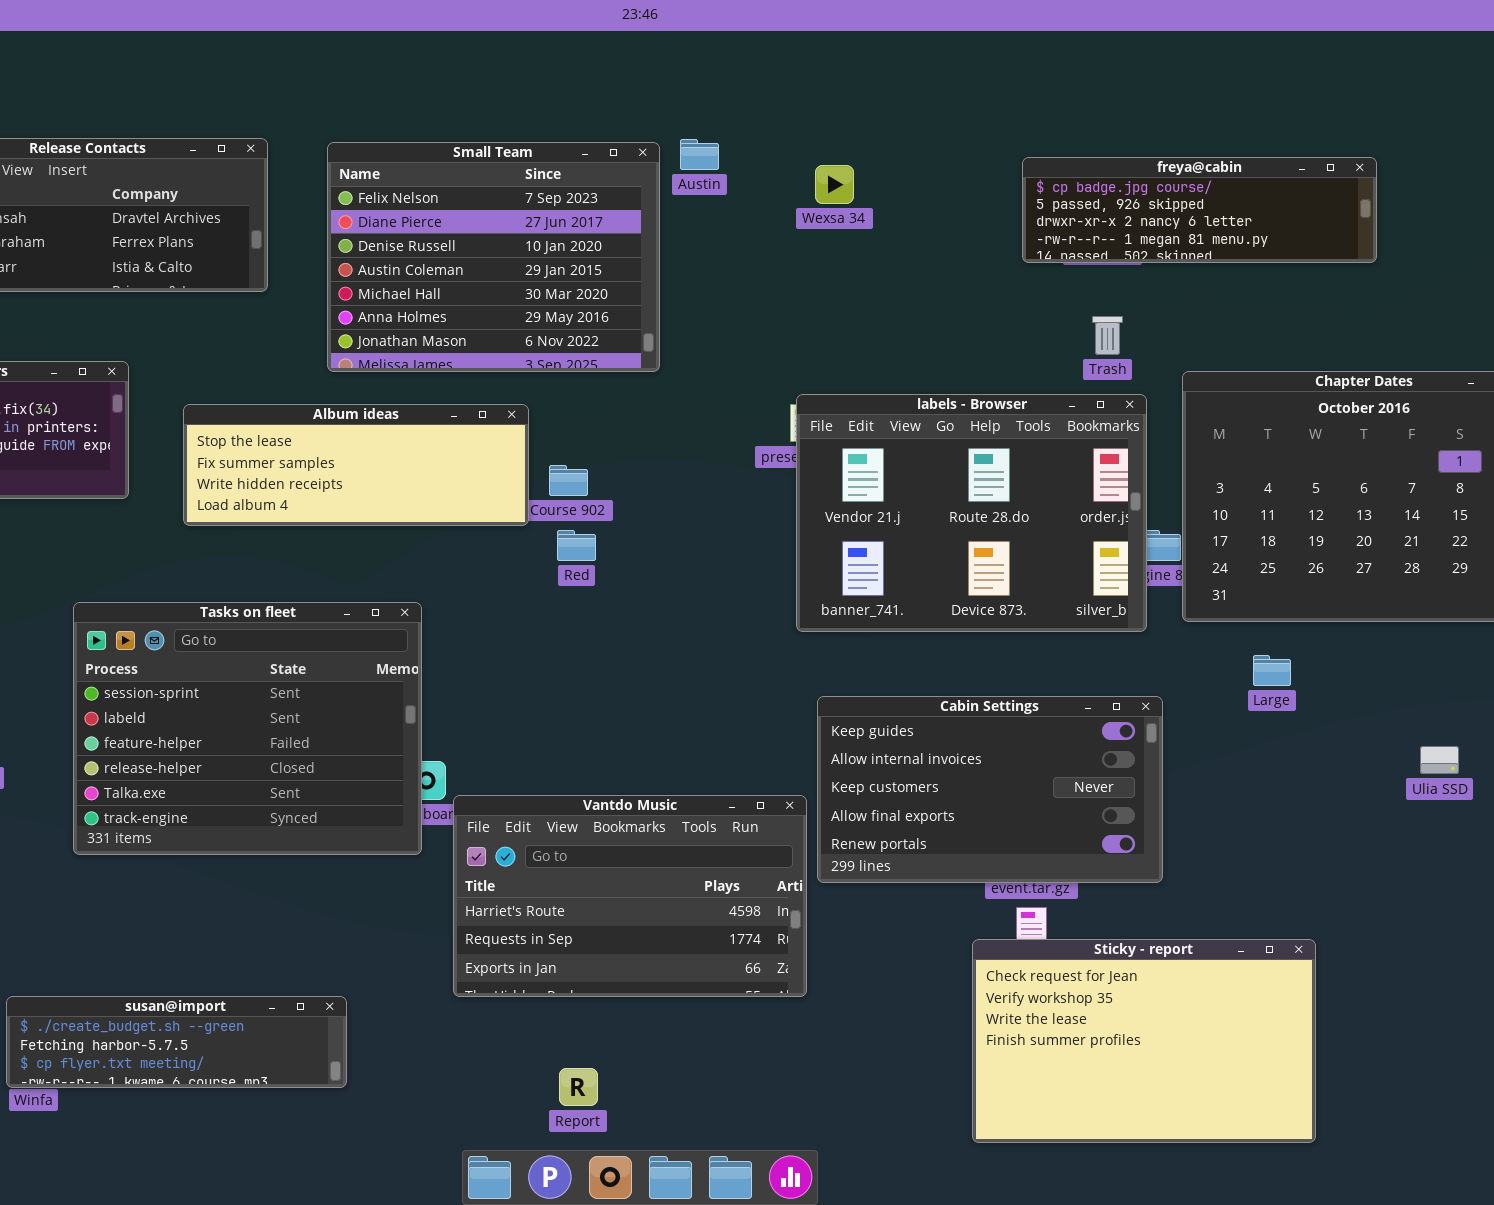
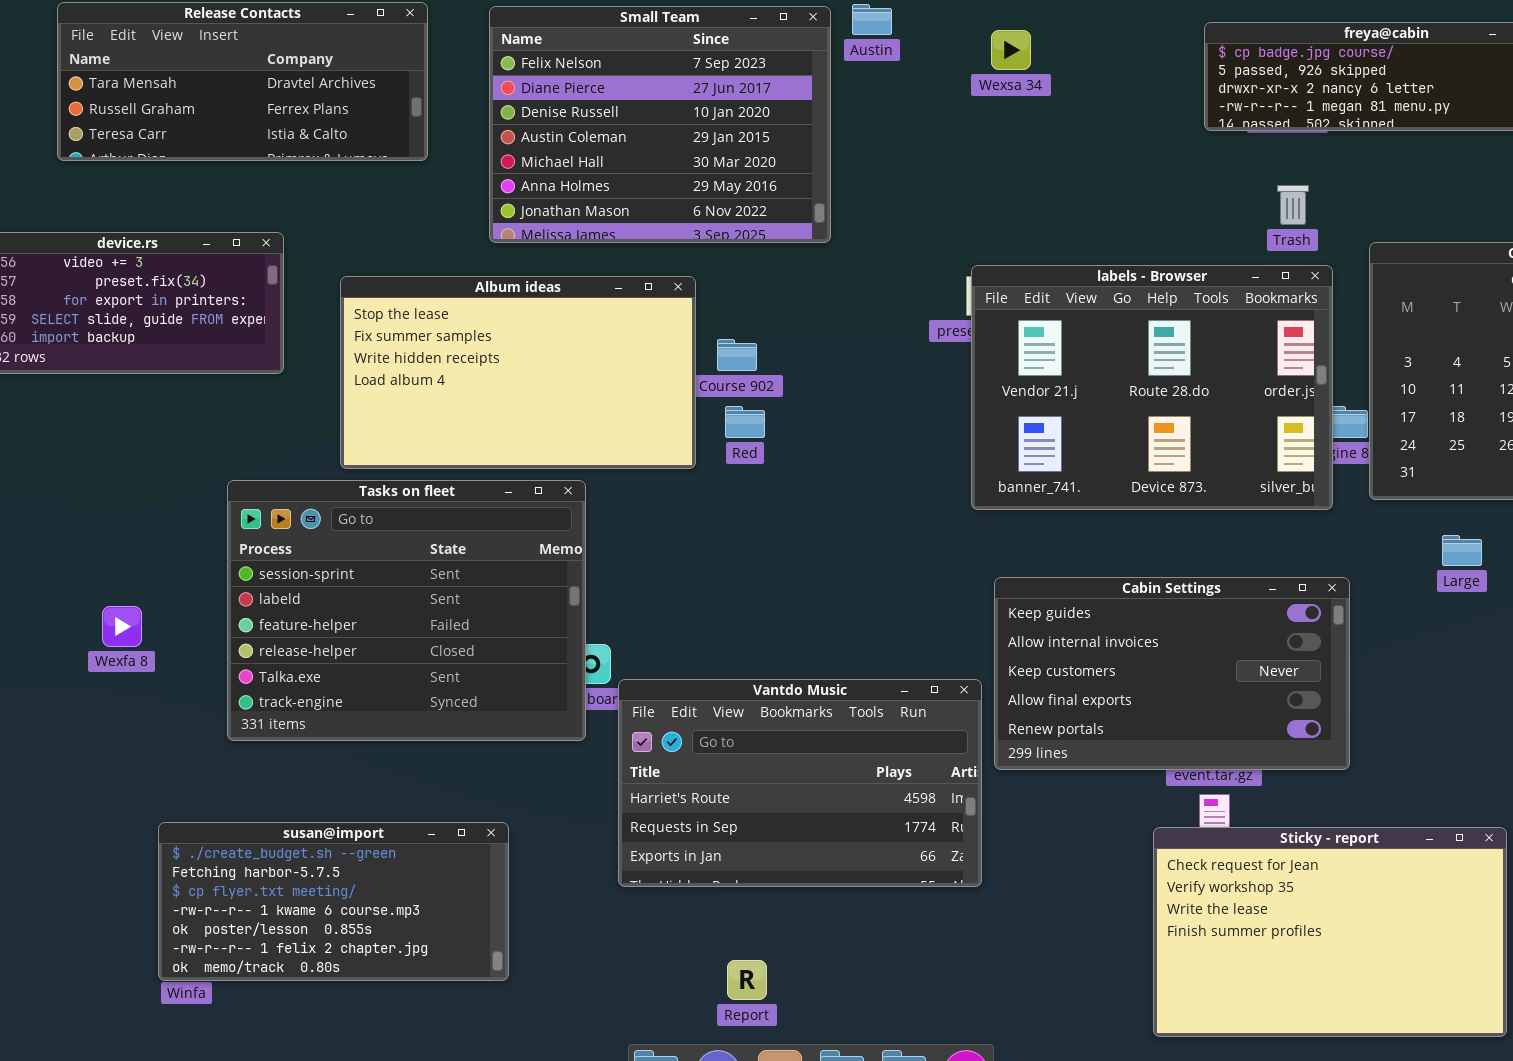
Album ideas: [183,404,529,526] -> [340,276,696,469], resized
susan@import: [6,996,347,1088] -> [158,822,509,981], resized

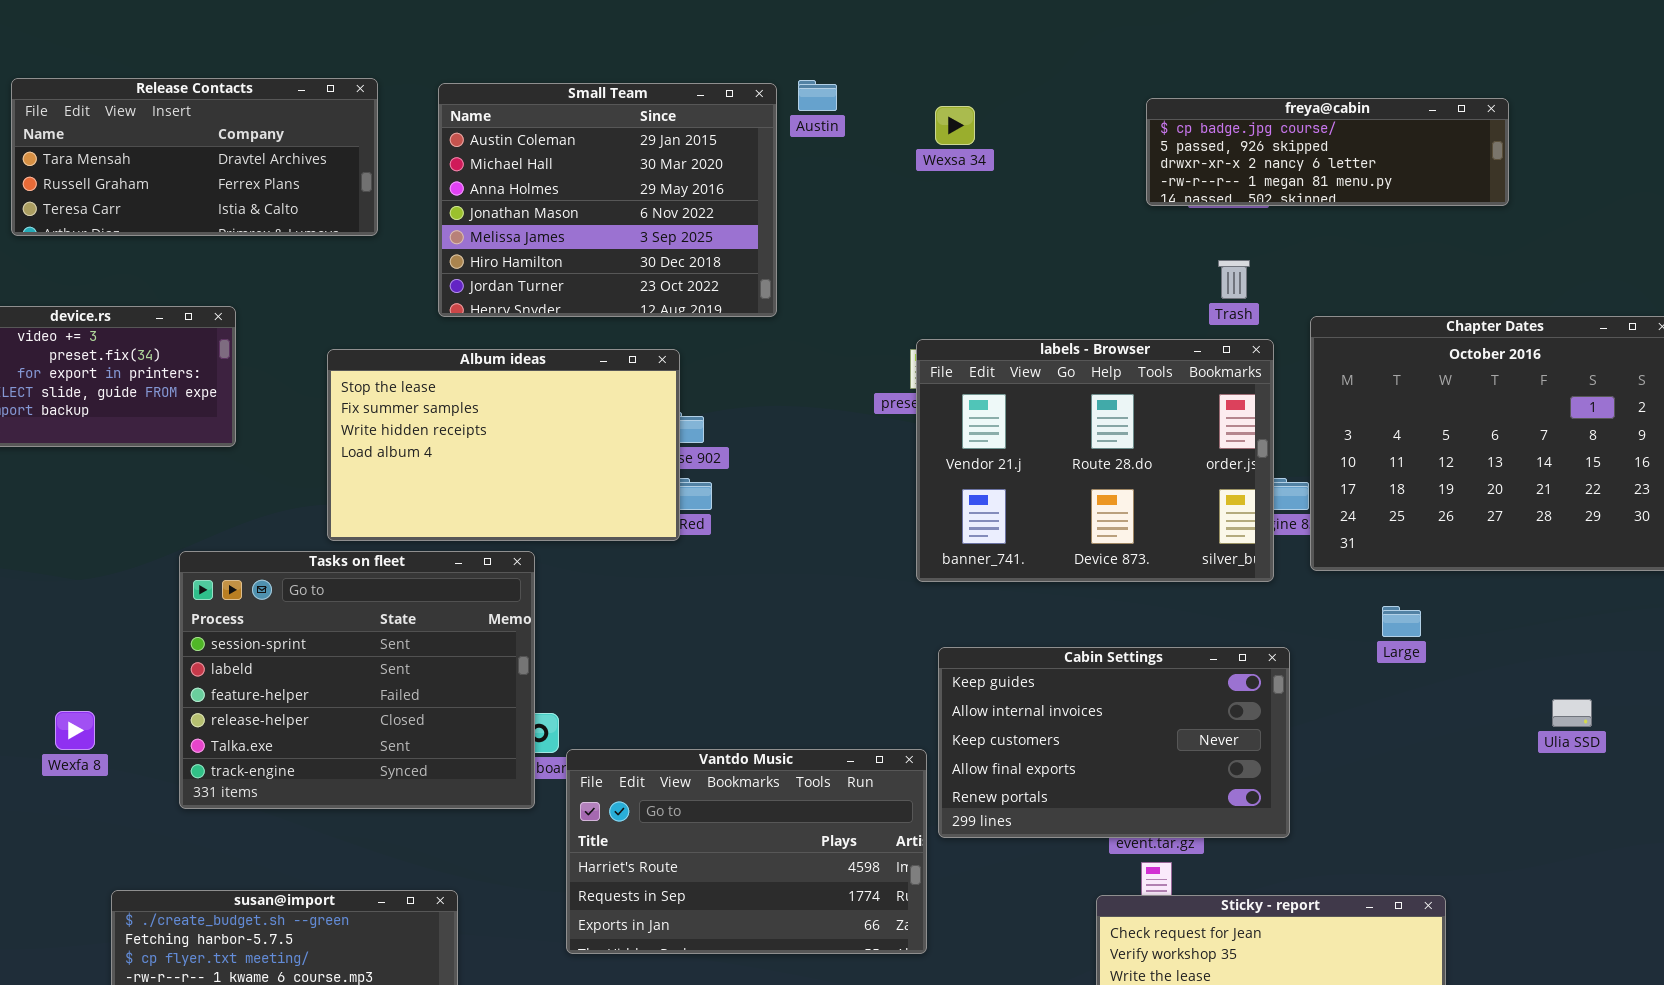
Small Team: [489,6,831,243] -> [438,83,777,317], scrolled down 3 rows
Album ideas: [340,276,696,469] -> [327,349,680,541], moved
Wexfa 8: [102,606,142,647] -> [55,711,95,750], moved

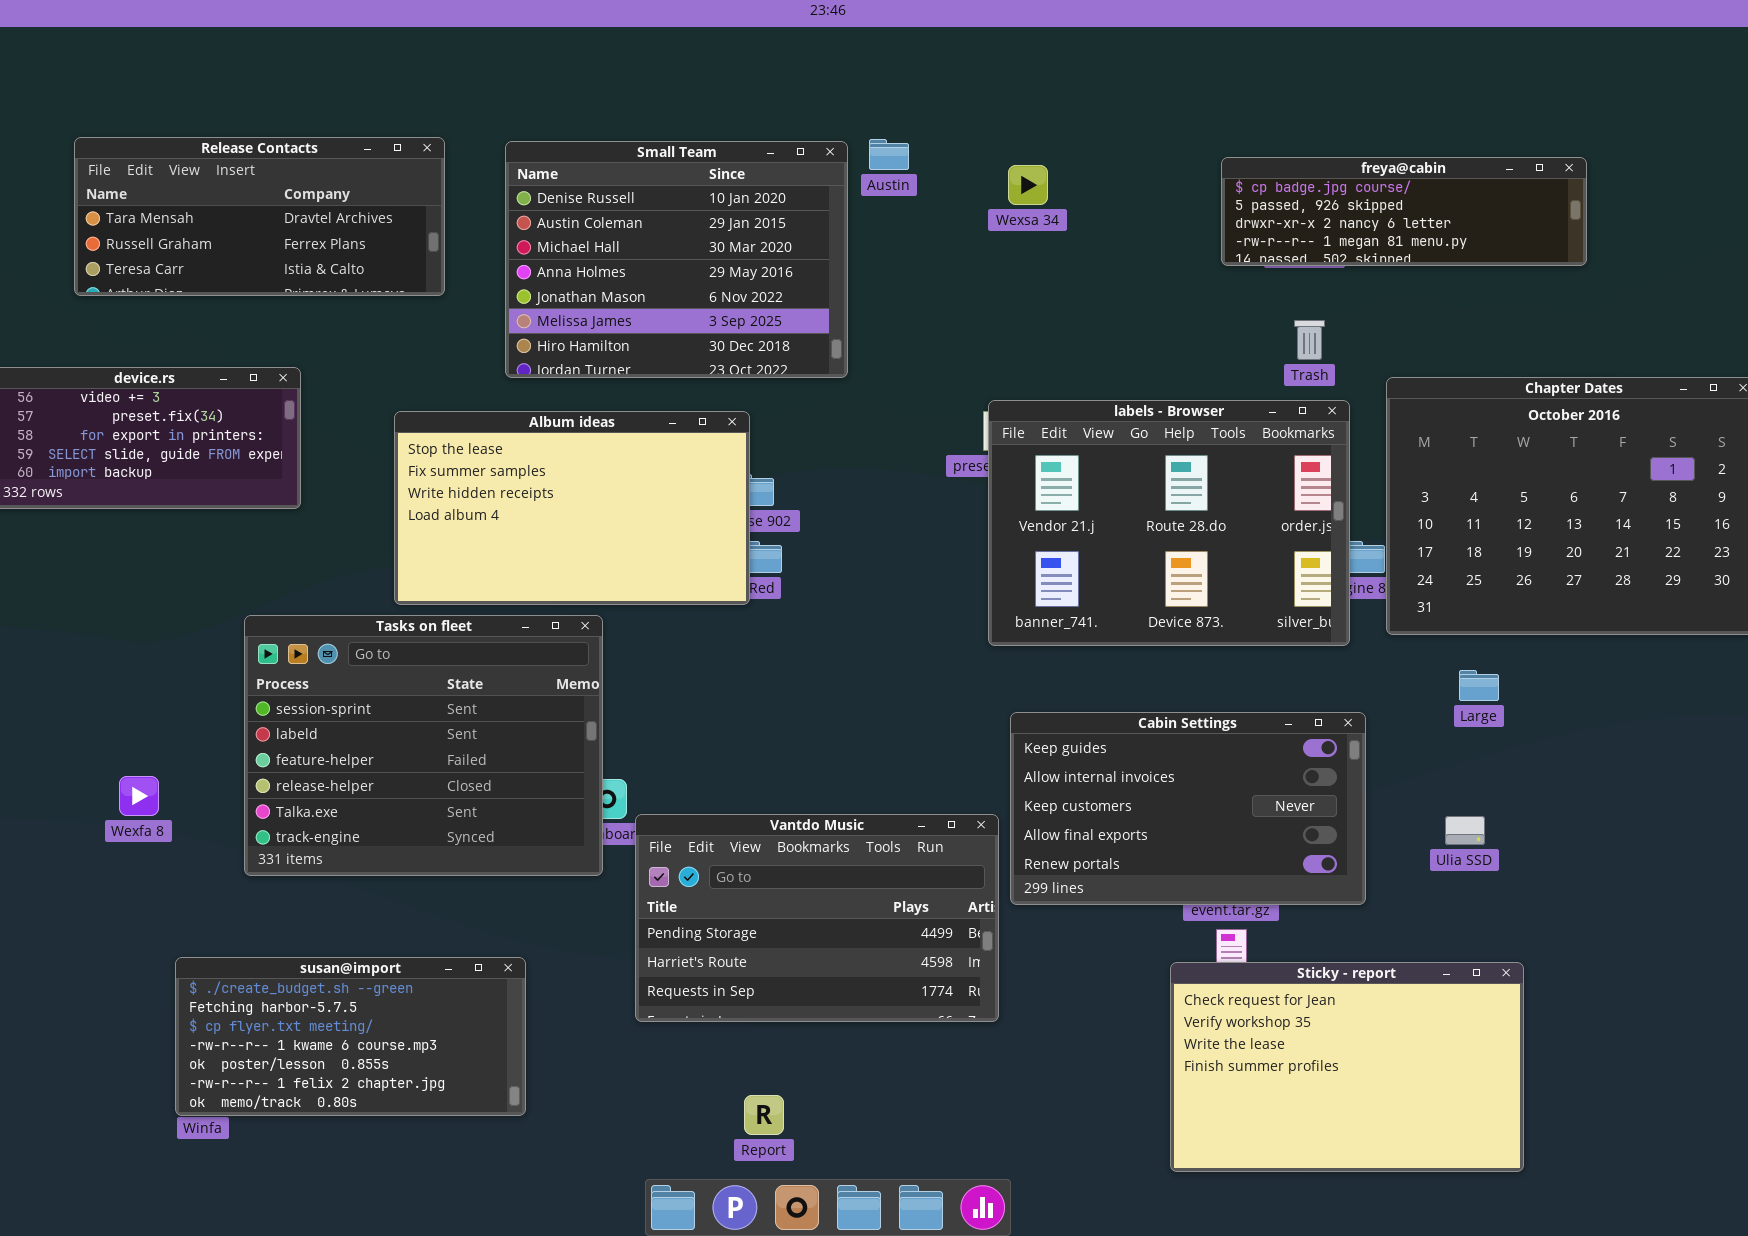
Small Team: [438,83,777,317] -> [505,141,848,378], scrolled up 1 row
Ulia SSD: [1552,699,1592,727] -> [1445,816,1485,845], moved
Vantdo Music: [566,749,927,954] -> [635,814,999,1022], scrolled up 1 row

